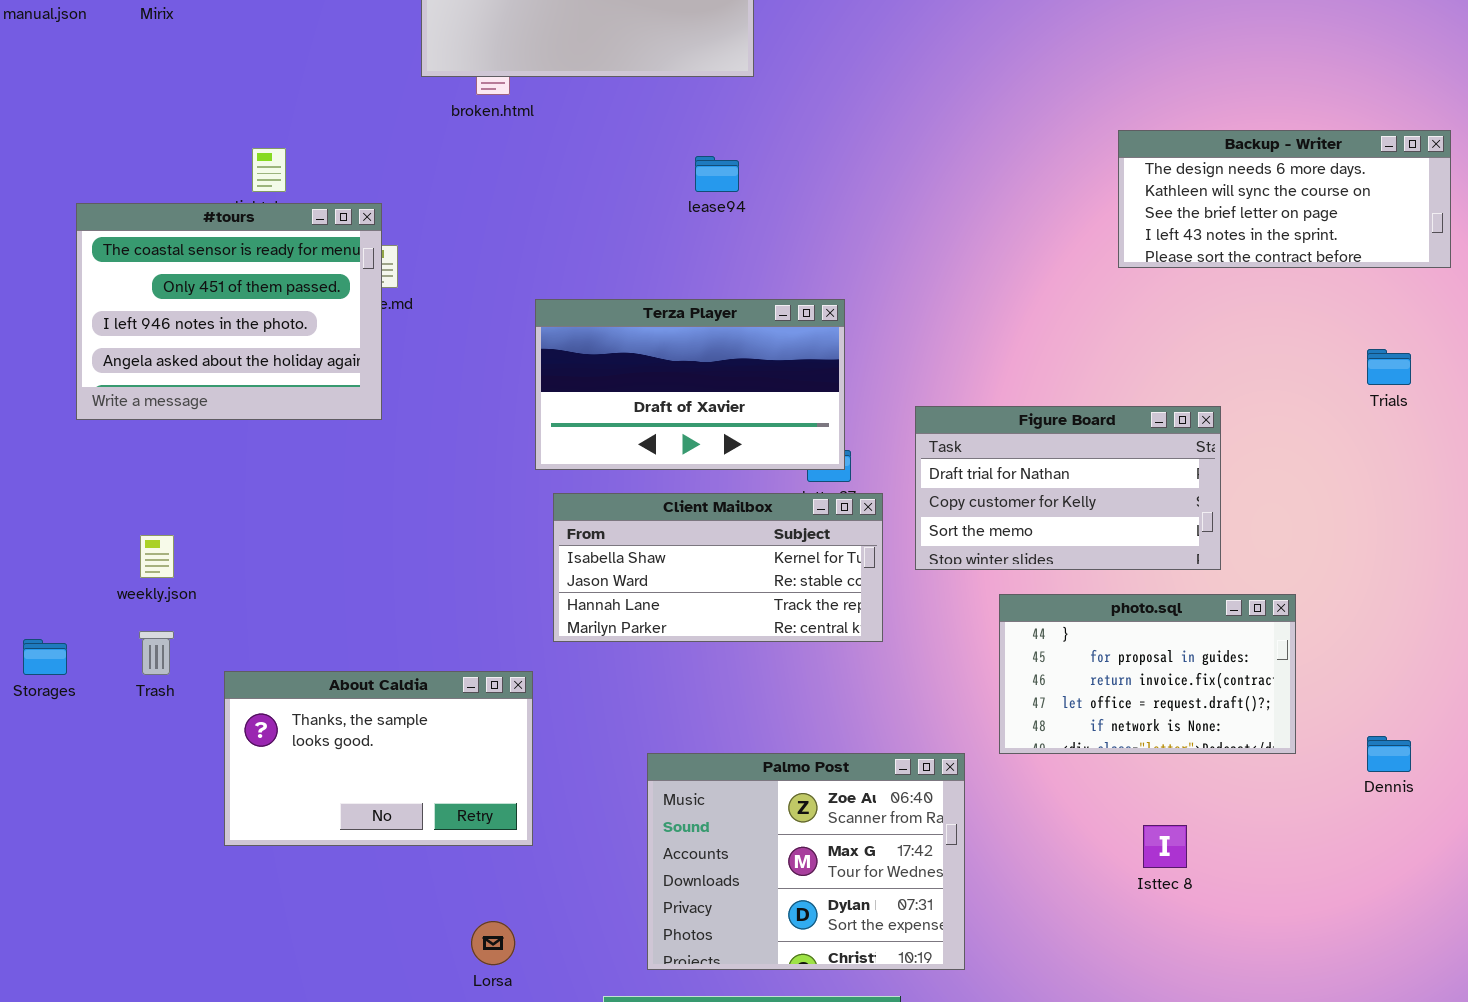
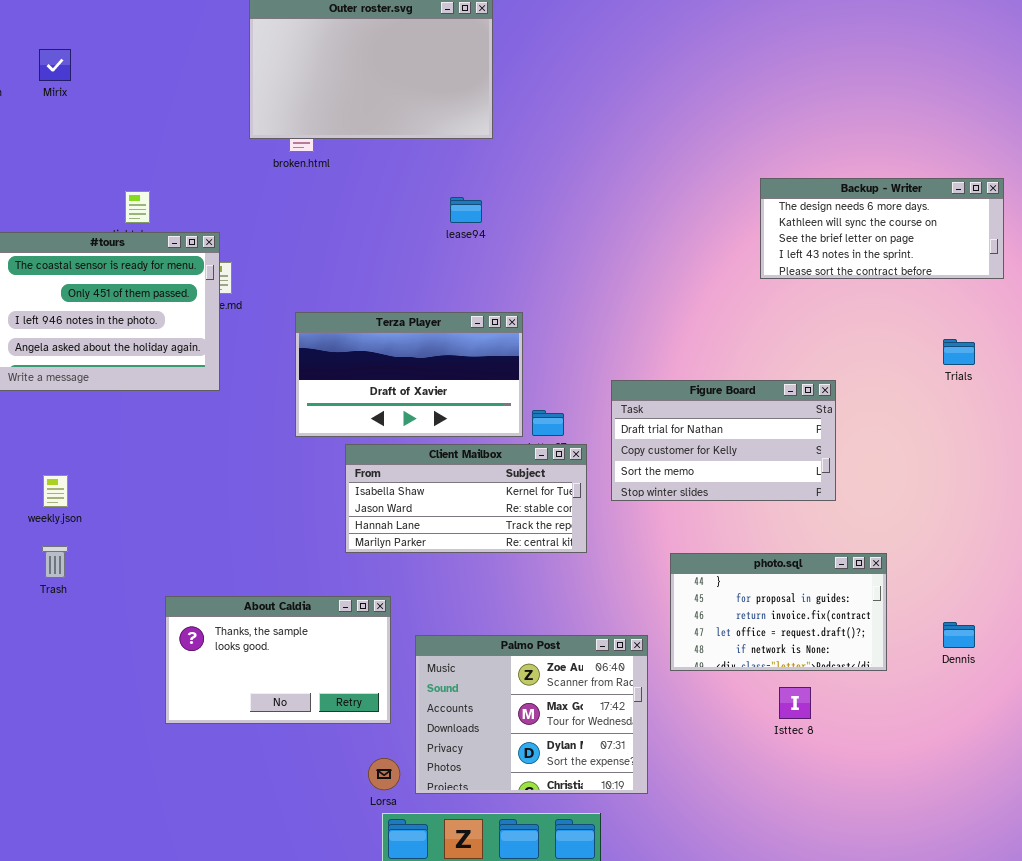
Terza Player: [535,299,845,470] -> [295,312,523,437], moved
photo.sql: [999,594,1296,754] -> [670,553,887,671], moved
About Caldia: [224,671,533,846] -> [165,596,391,724], moved
Lorsa: [471,921,515,965] -> [368,758,400,790], moved

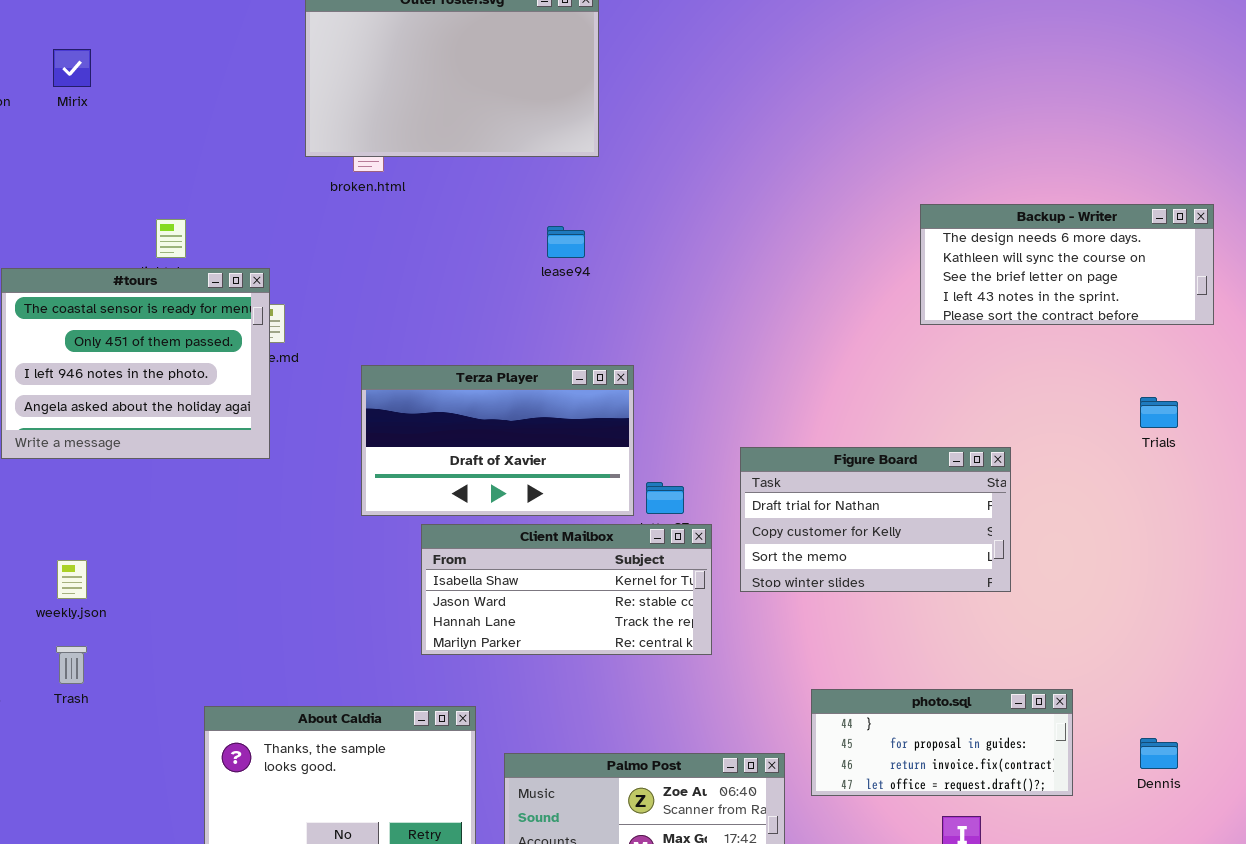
photo.sql: [670,553,887,671] -> [811,689,1073,796], resized

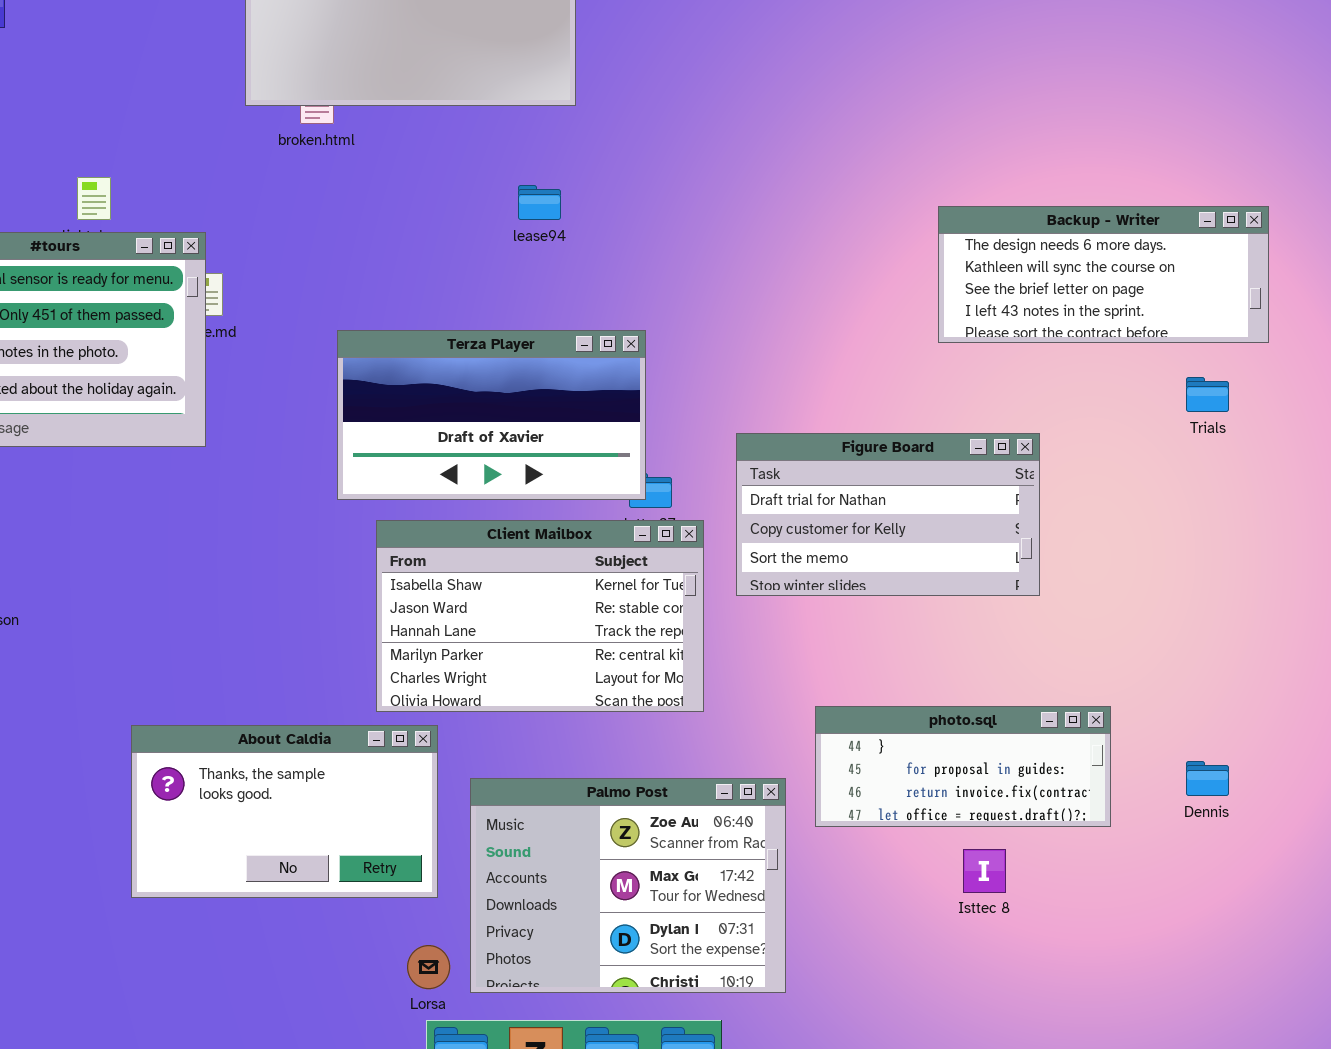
Backup - Writer: [920,204,1214,325] -> [938,206,1269,343], moved
Terza Player: [361,365,634,516] -> [337,330,646,500], moved
Client Mailbox: [421,524,712,655] -> [376,520,704,712], resized

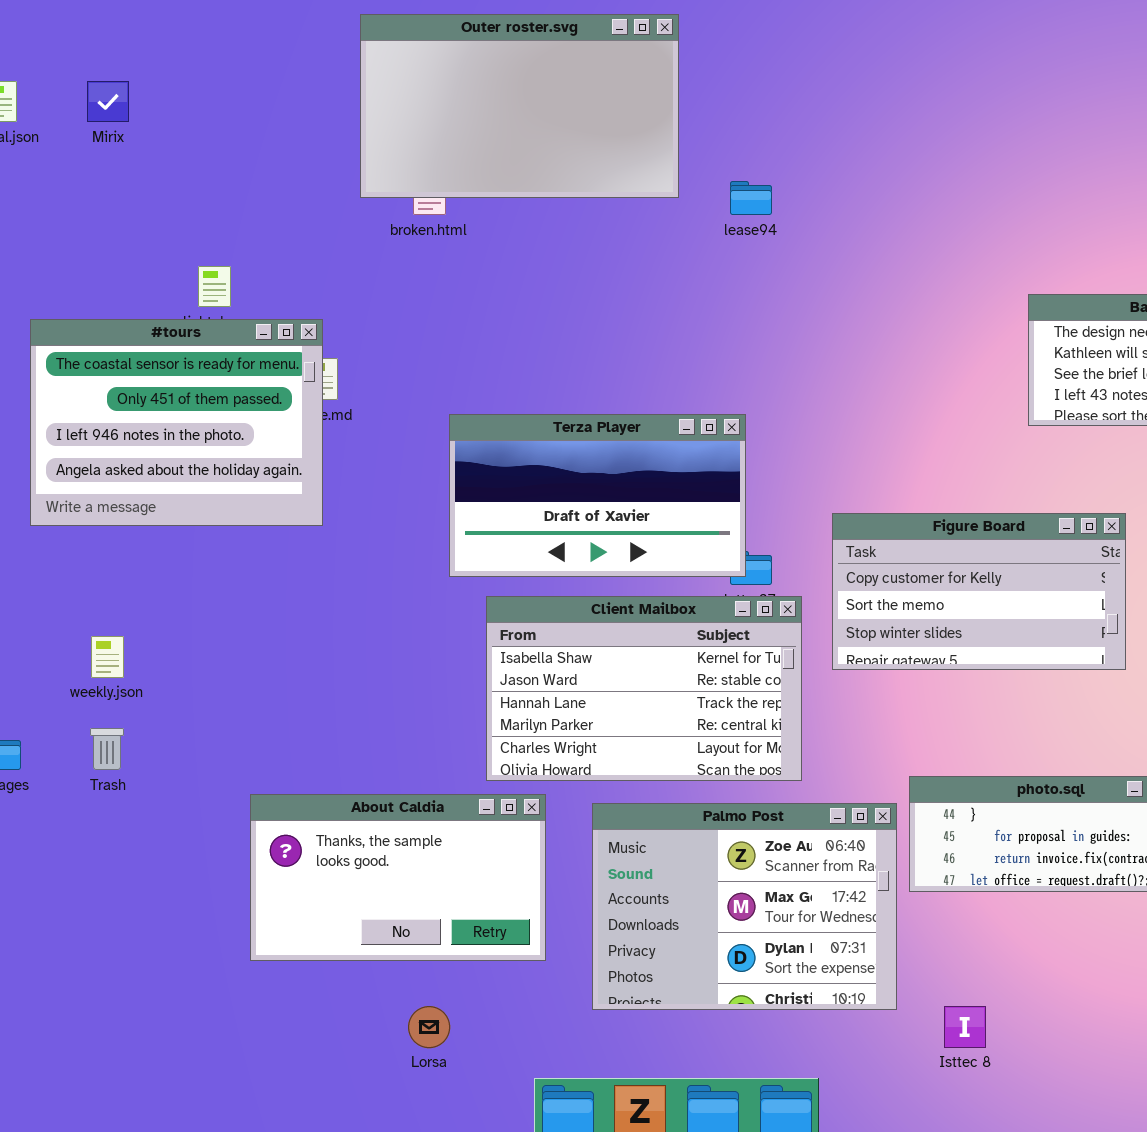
lease94: [518,185,561,220] -> [730,181,772,215], moved
Figure Board: [736,433,1040,596] -> [832,513,1126,670], scrolled down 1 row
Palmo Post: [470,778,786,993] -> [592,803,897,1010], moved
Isttec 8: [963,849,1006,893] -> [944,1006,986,1048], moved
Lorsa: [407,945,450,989] -> [408,1006,450,1048], moved

